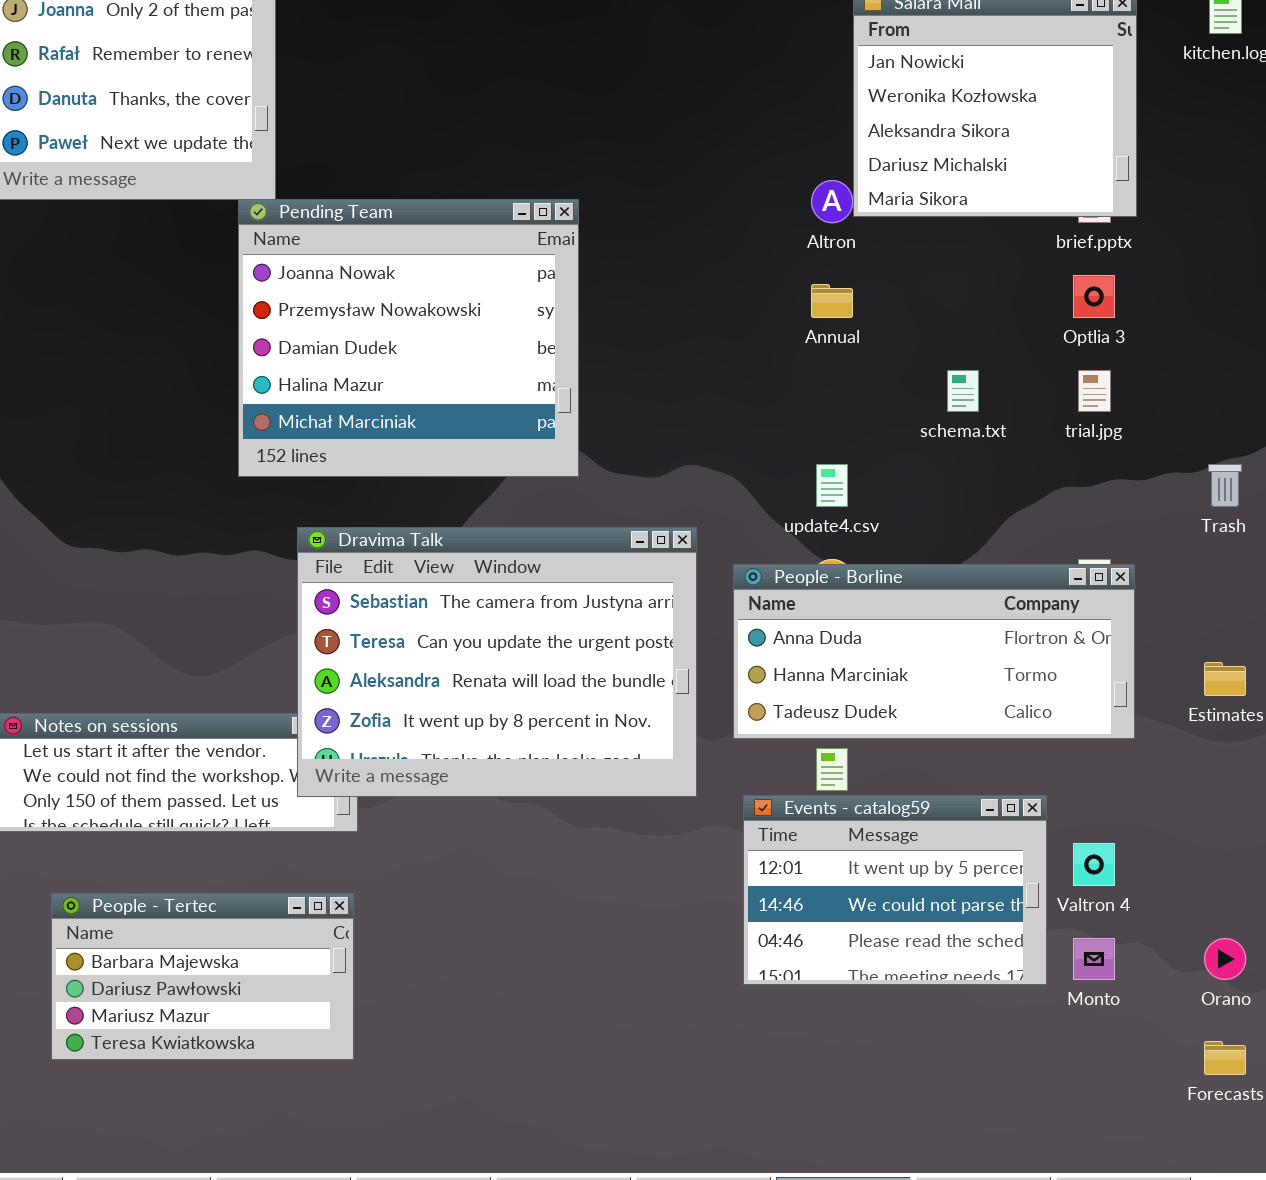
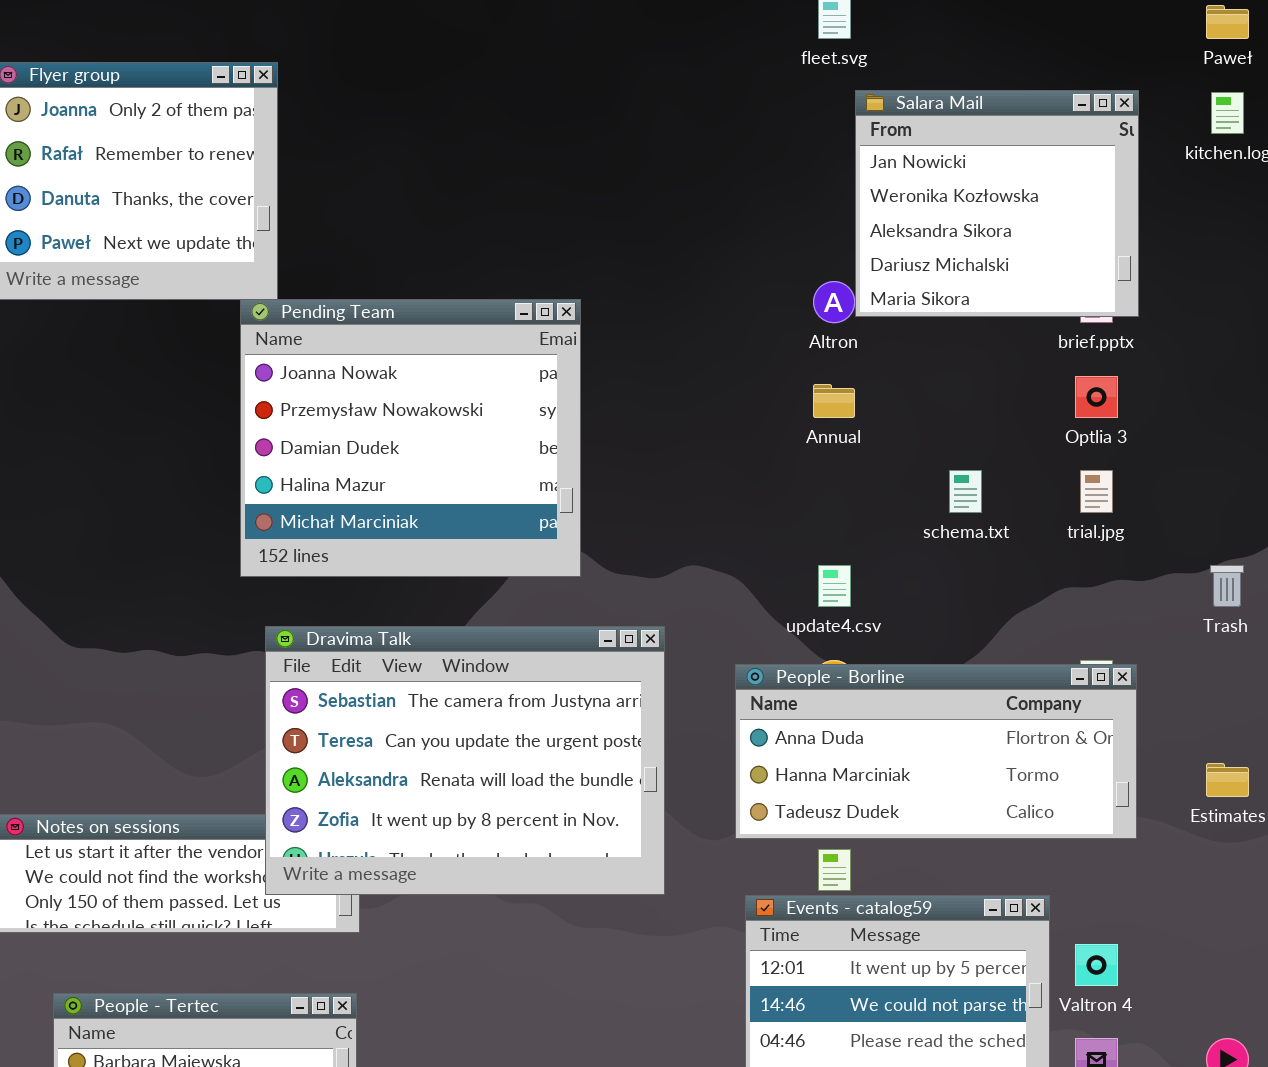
Dravima Talk: [297,527,697,797] -> [265,626,665,895], moved

